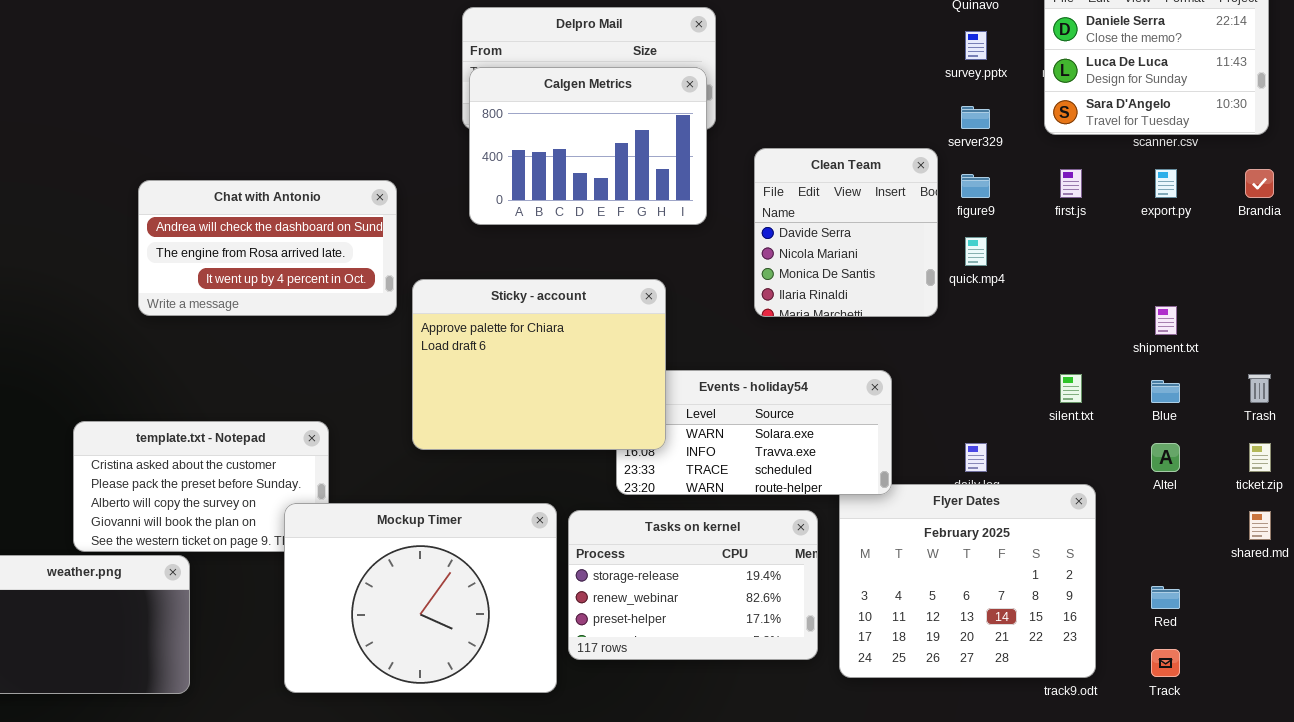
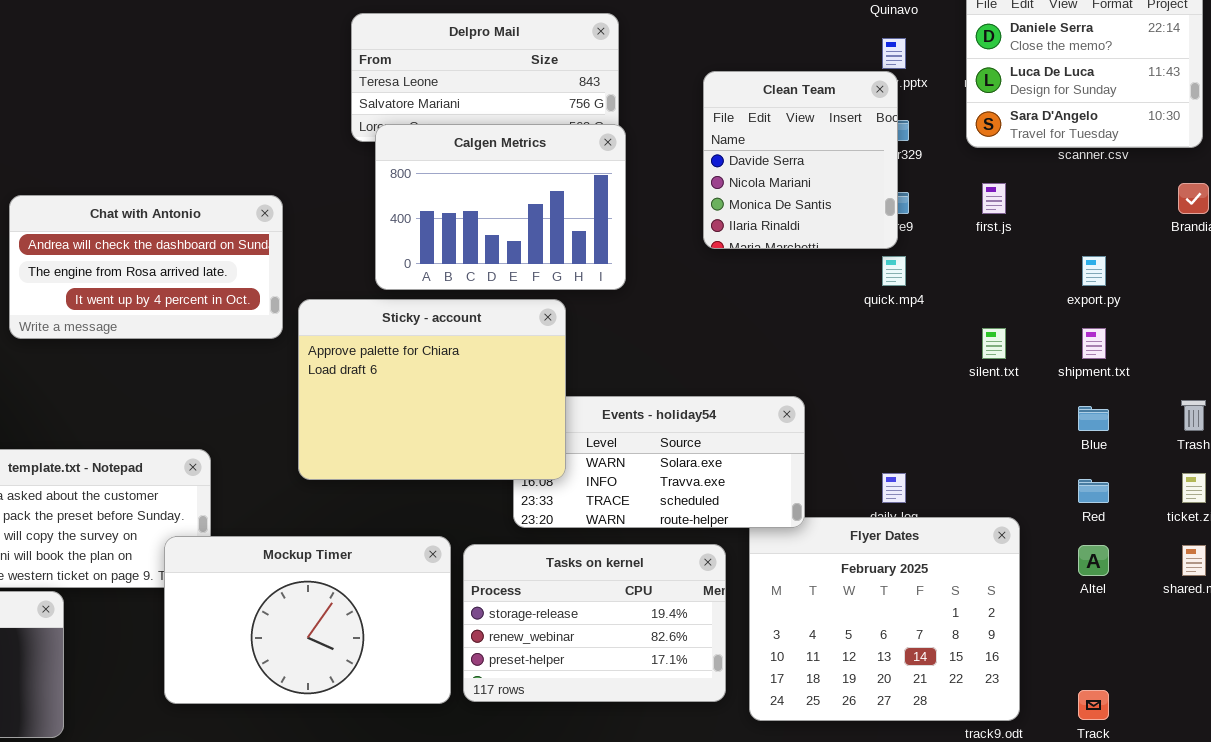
Calgen Metrics: [469,67,707,225] -> [375,124,626,290], moved
Clean Team: [754,148,938,317] -> [703,71,898,249], moved
export.py: [1155,169,1177,198] -> [1082,256,1106,286], moved
silent.txt: [1060,374,1082,403] -> [982,328,1006,359], moved
Altel: [1151,443,1180,472] -> [1078,545,1109,576], moved
Mockup Timer: [284,503,557,693] -> [164,536,451,704], resized
Red: [1151,586,1180,609] -> [1078,479,1109,503], moved

